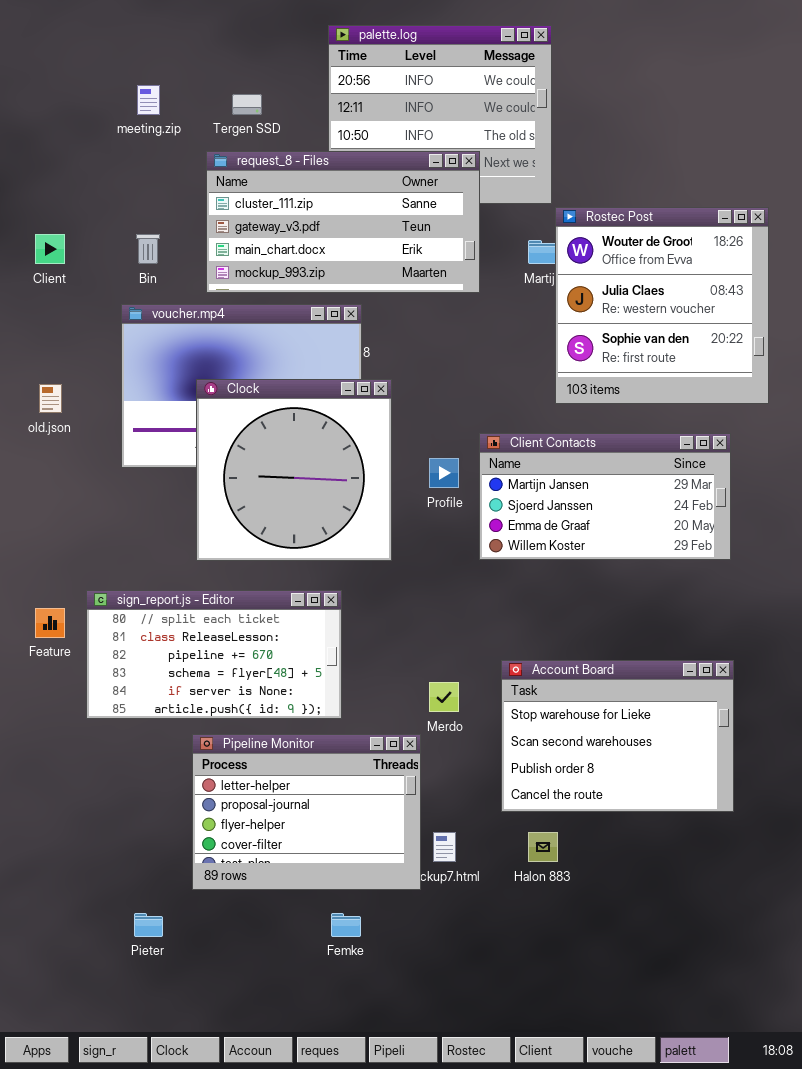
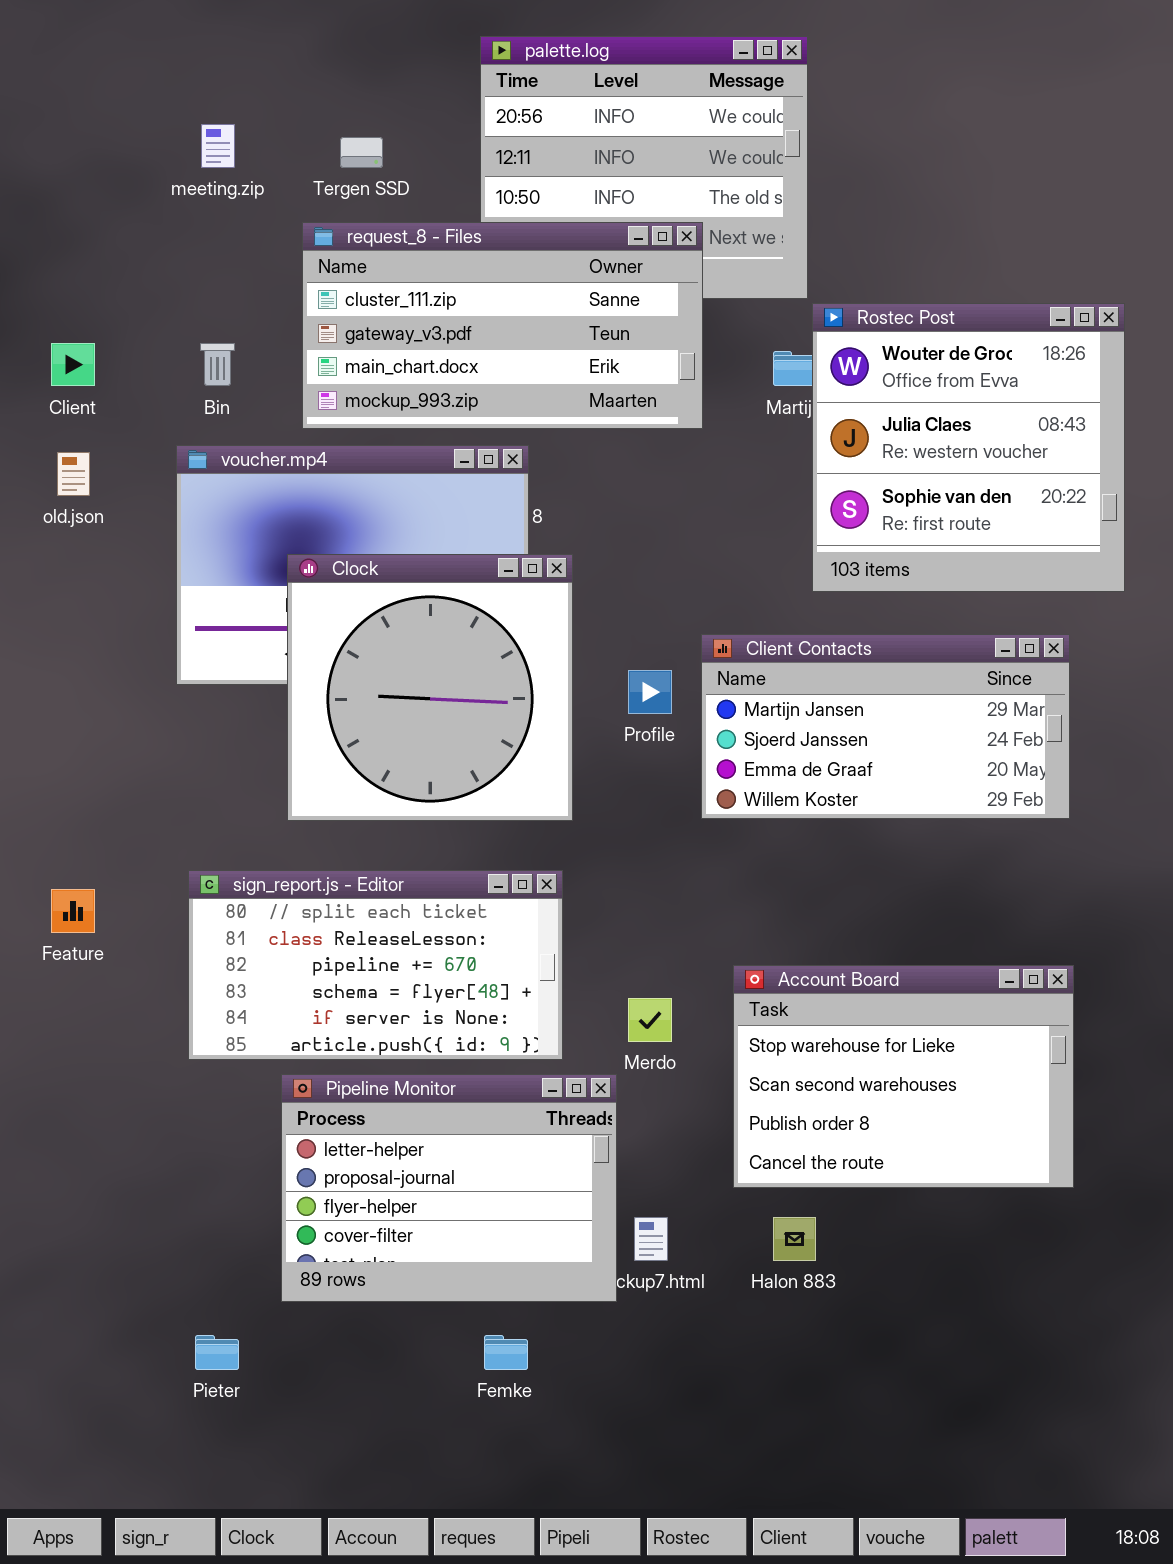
old.json: [39,384,62,413] -> [57,452,90,496], moved
sign_report.js - Editor: [86,590,342,719] -> [188,870,563,1060], moved

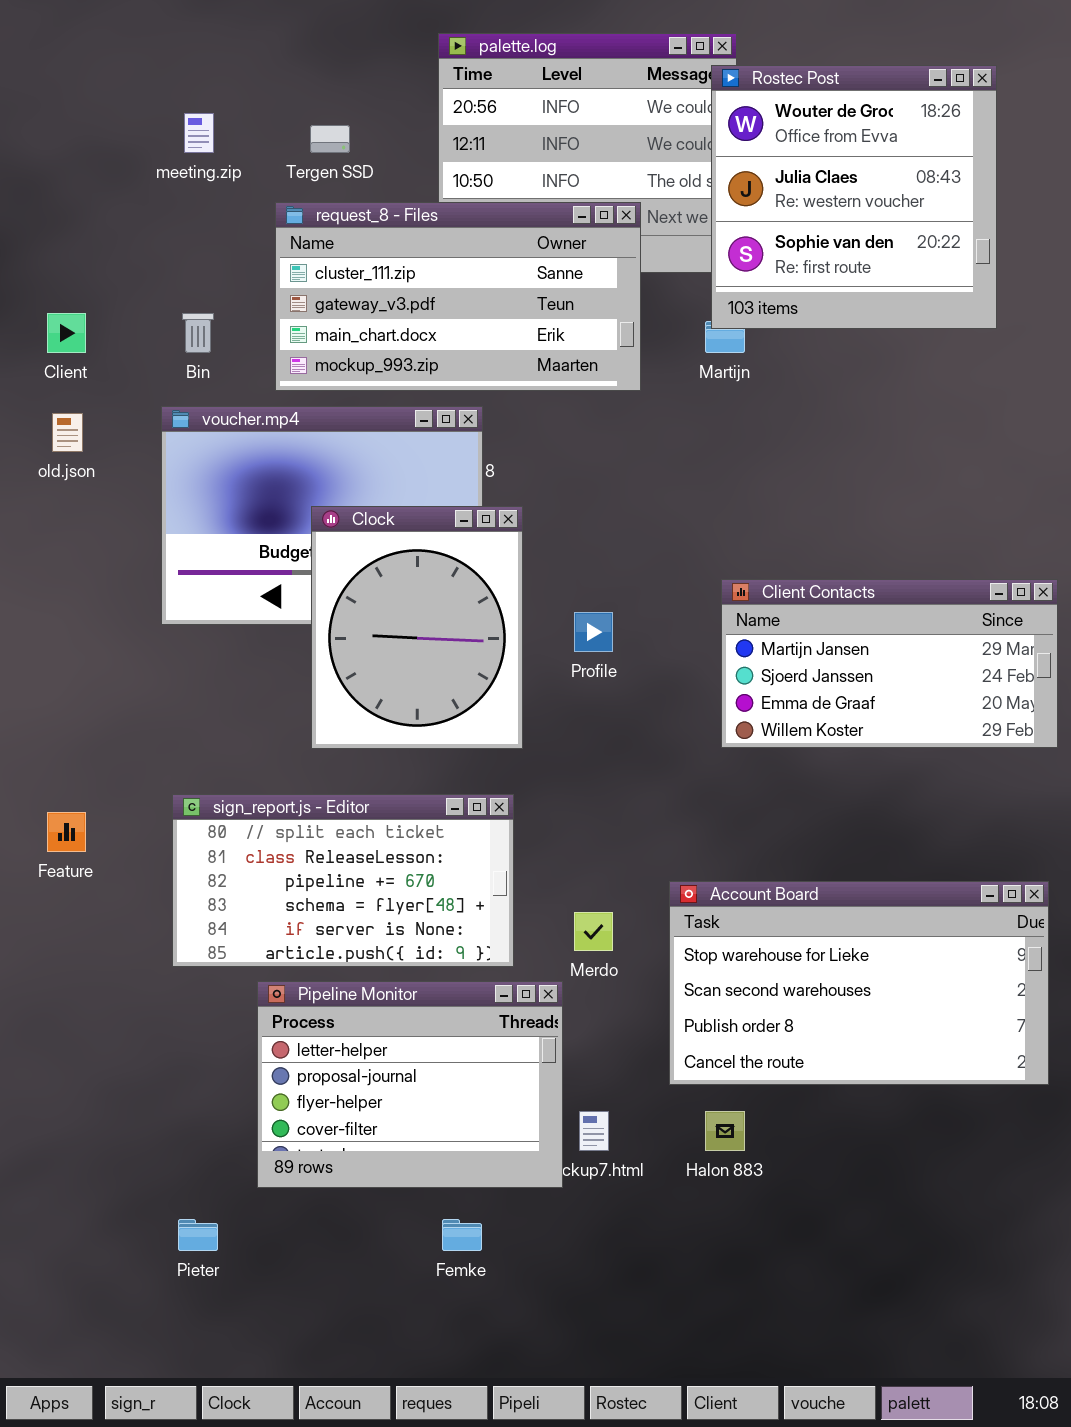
Rostec Post: [812,303,1125,592] -> [711,65,997,329], moved
Clock: [287,554,573,821] -> [311,506,523,749], resized
Client Contacts: [701,634,1070,819] -> [721,579,1058,748], moved
Account Board: [733,965,1074,1188] -> [669,881,1049,1085], resized

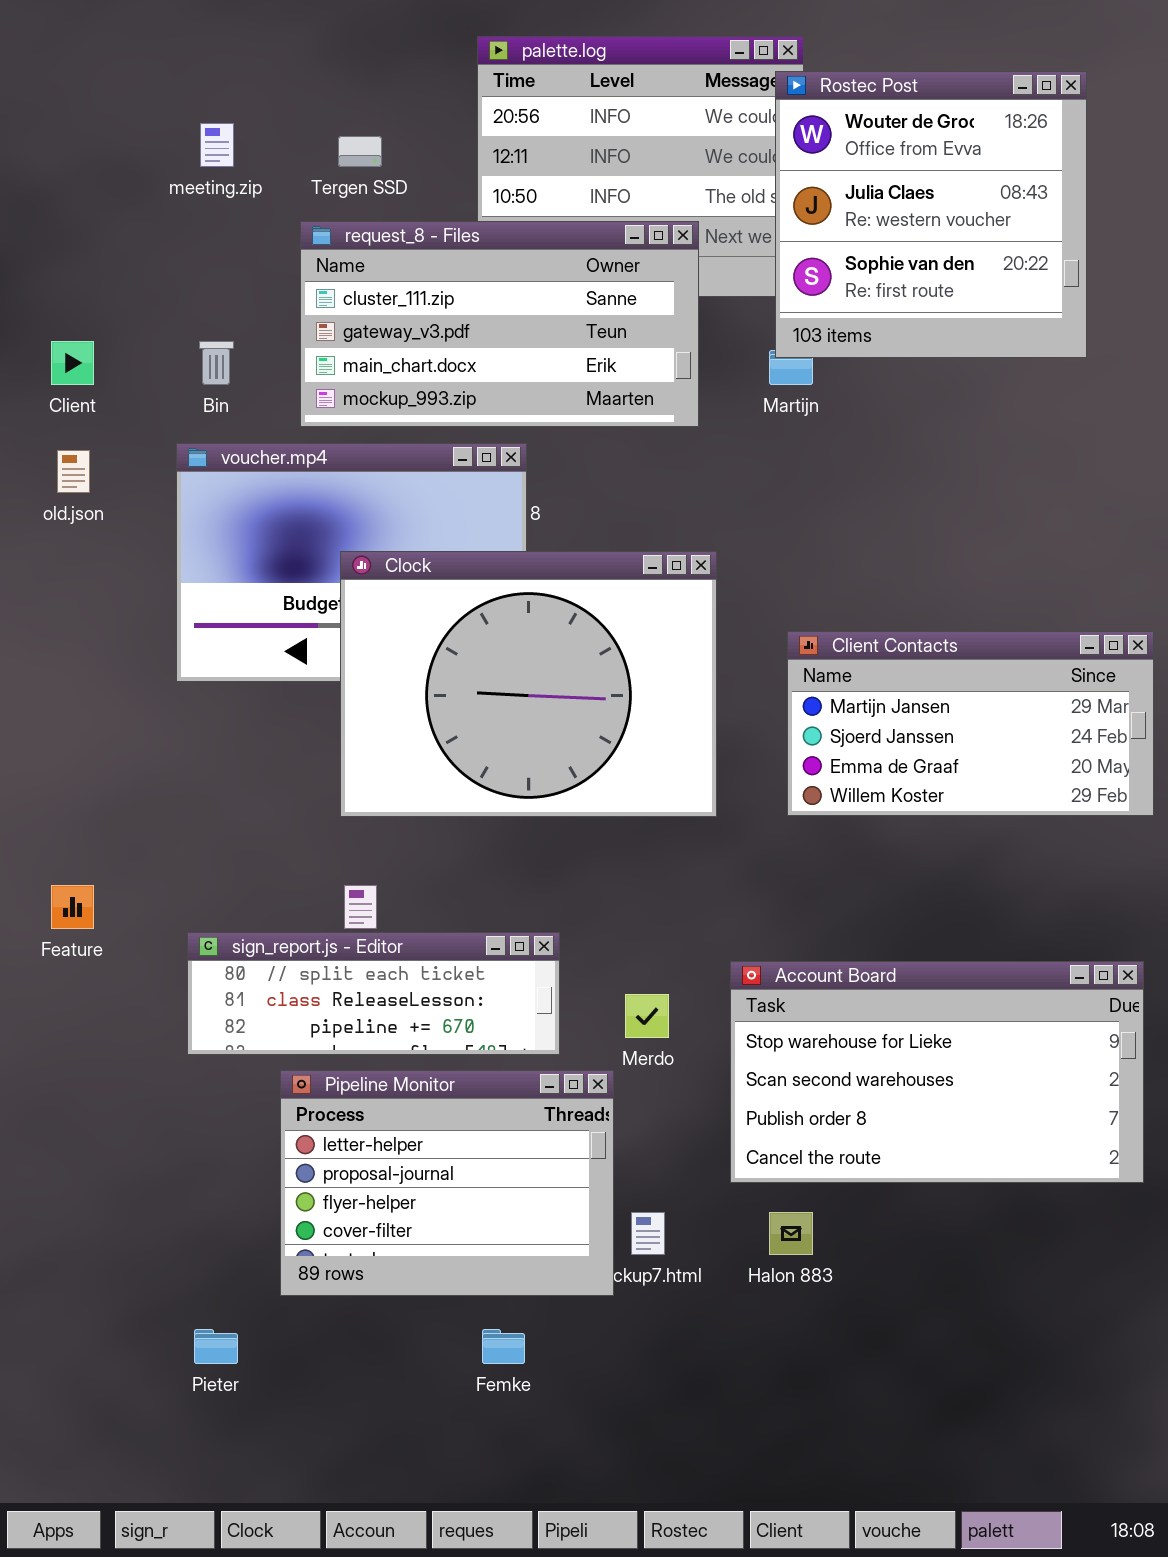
Clock: [311,506,523,749] -> [340,551,717,817], resized
sign_report.js - Editor: [172,794,514,967] -> [187,932,560,1055], resized

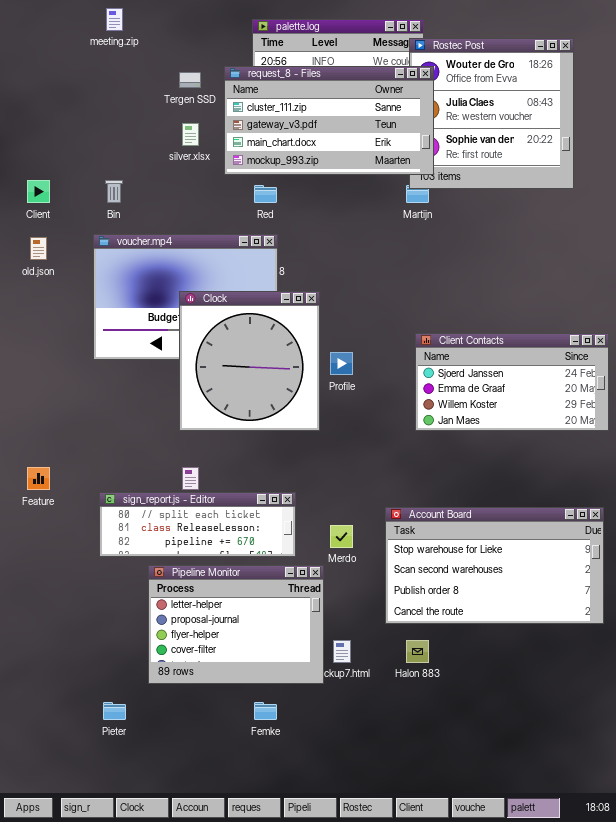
meeting.zip: [200,123,234,167] -> [106,8,123,31], moved
request_8 - Files: [300,221,699,427] -> [224,66,434,175], moved
Clock: [340,551,717,817] -> [179,291,320,431], resized
Client Contacts: [787,631,1154,816] -> [415,333,609,431], scrolled down 1 row

